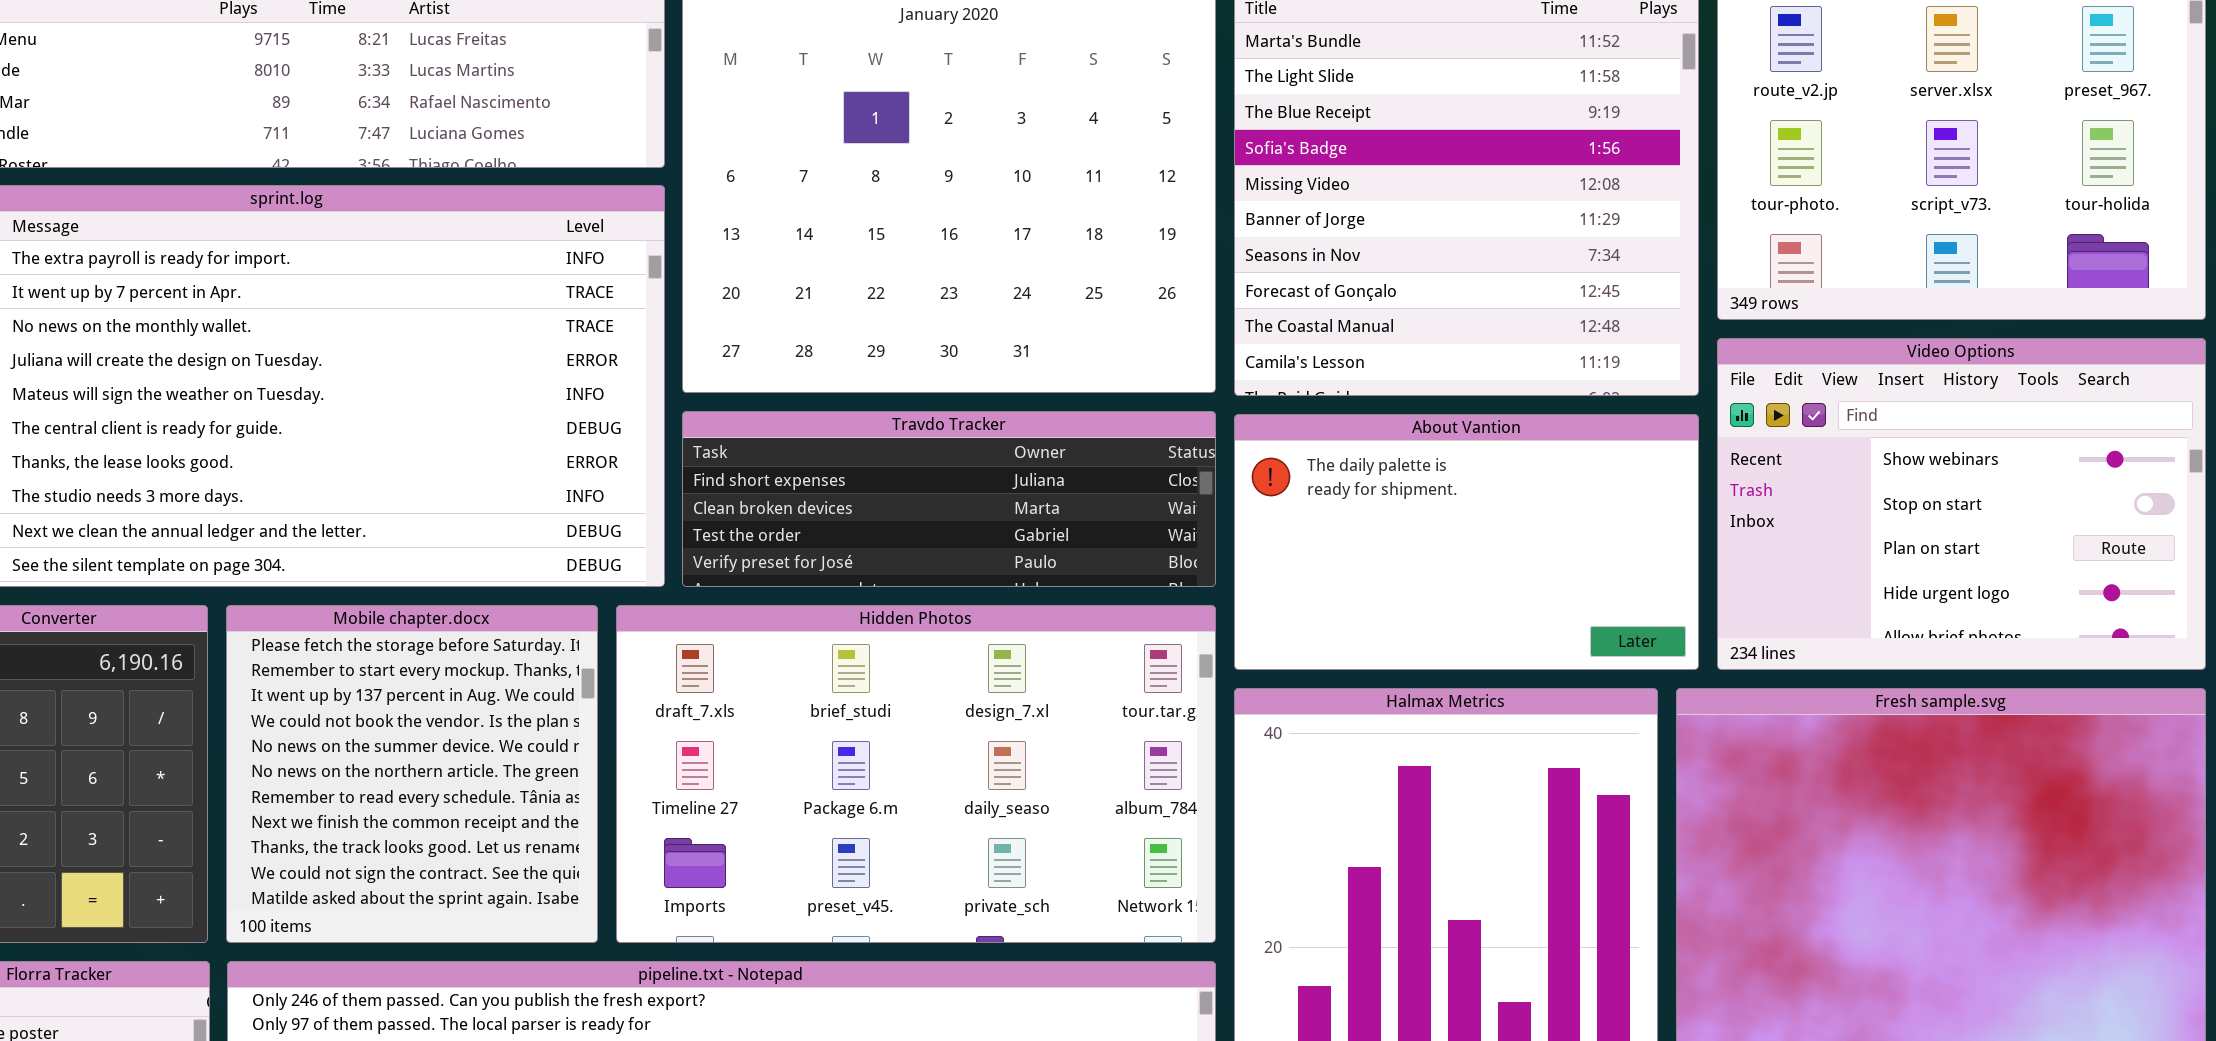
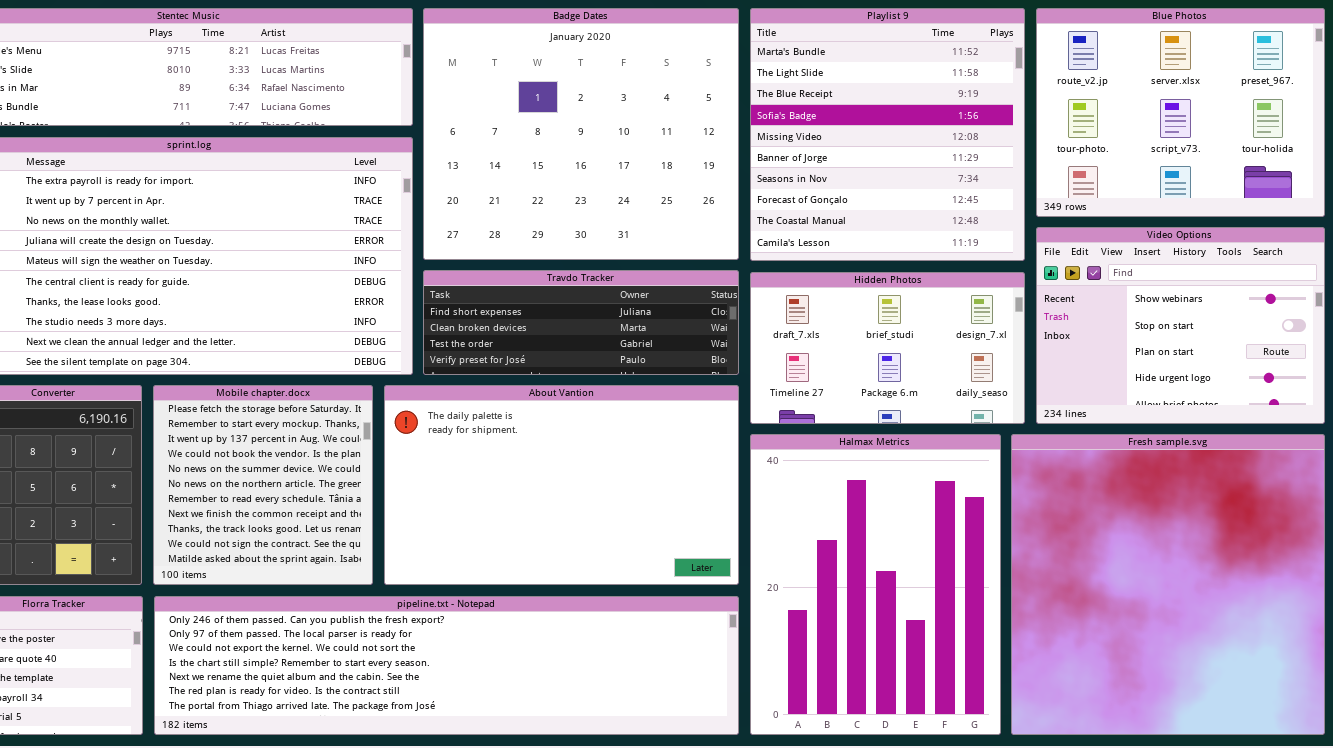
About Vantion: [1234,414,1699,670] -> [384,385,739,585], moved, resized
Hidden Photos: [616,605,1216,943] -> [750,272,1025,424], moved, resized

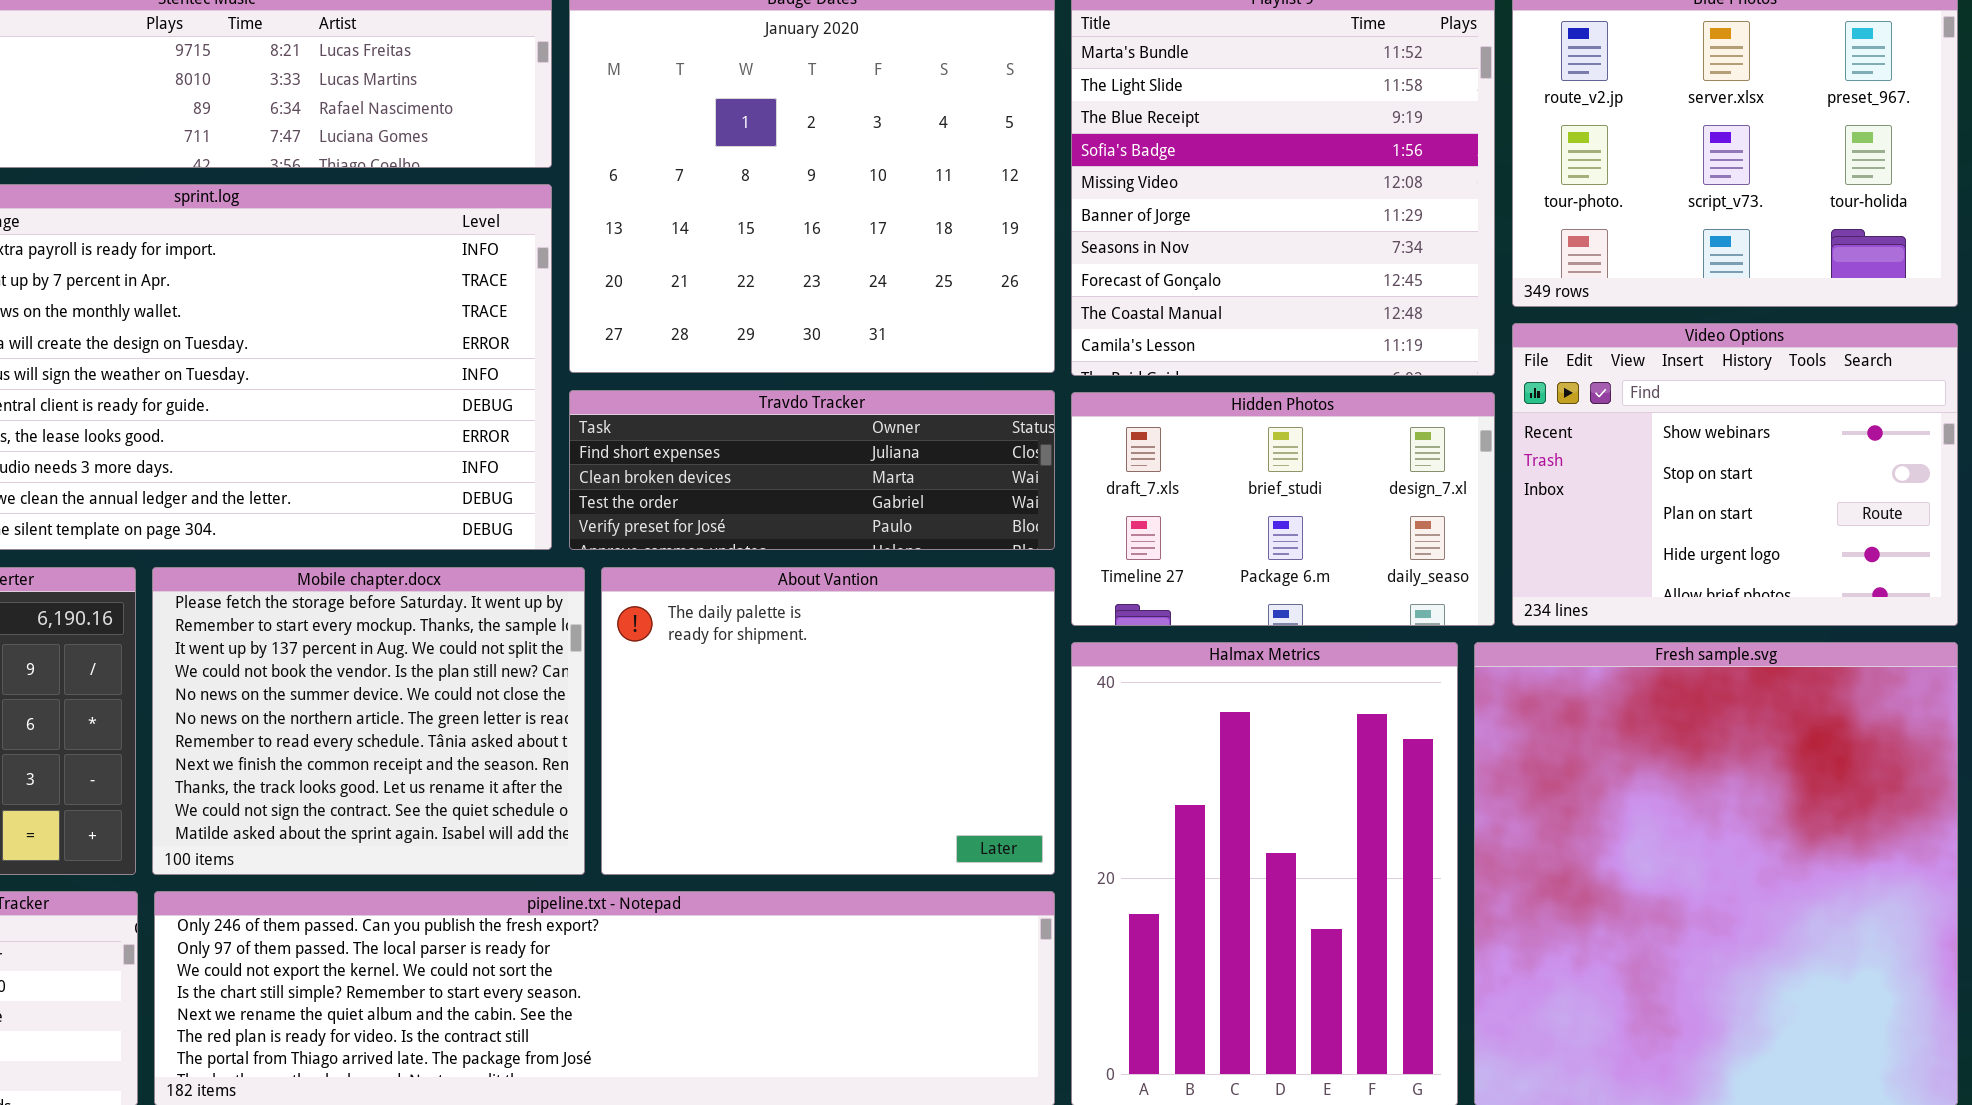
Mobile chapter.docx: [153,385,373,585] -> [152,567,585,875], resized
About Vantion: [384,385,739,585] -> [601,567,1055,875], resized

